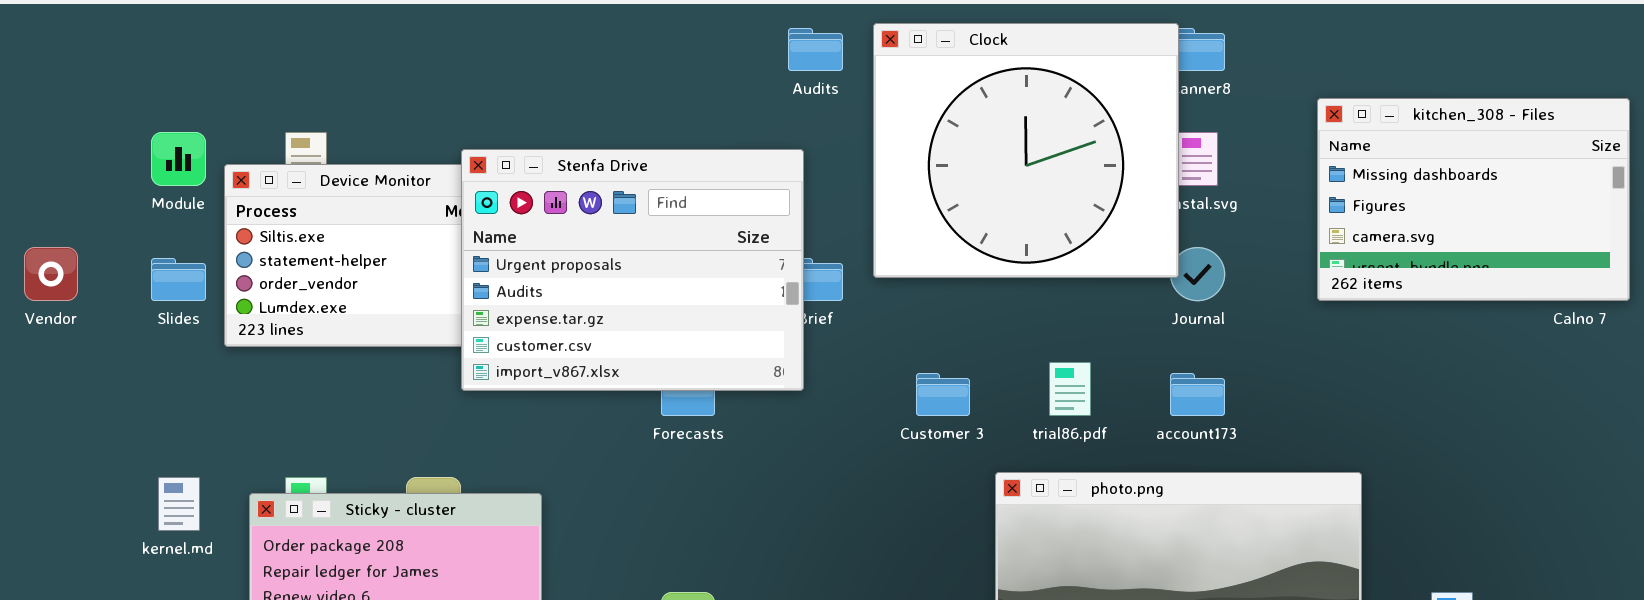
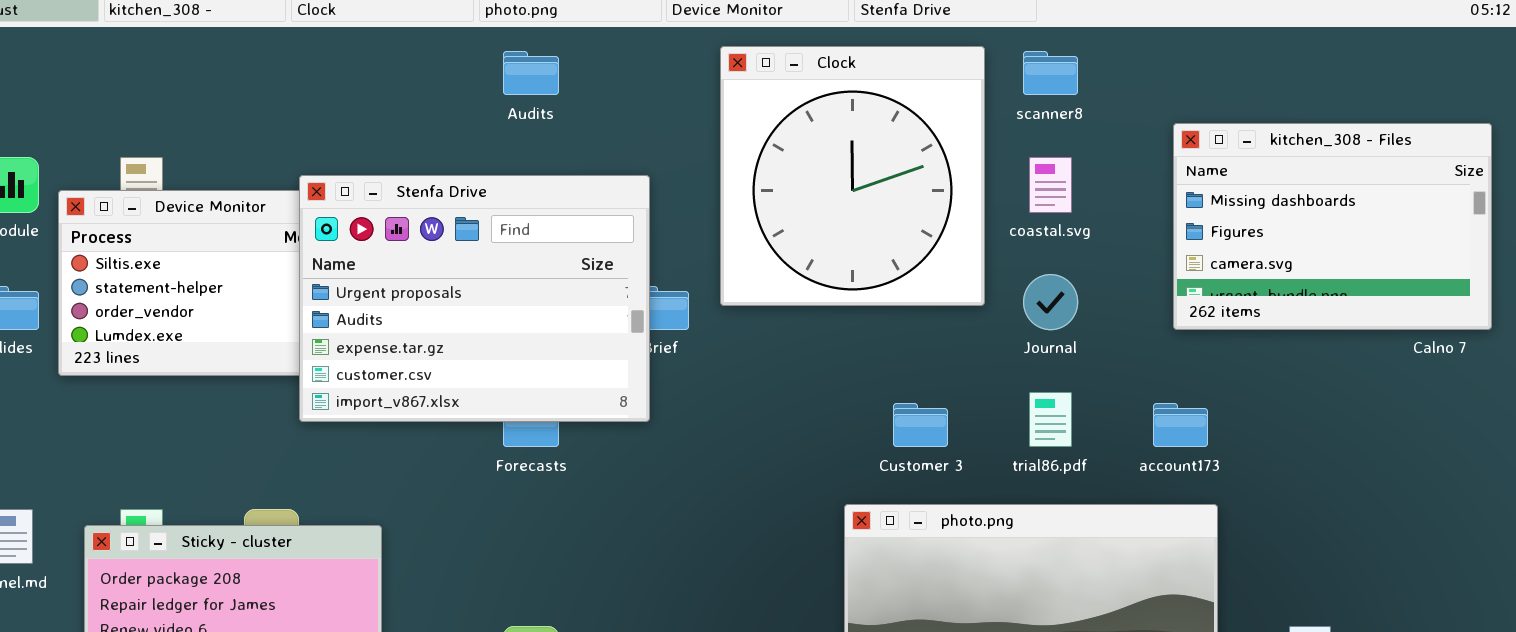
Clock: [873,23,1179,278] -> [720,46,985,306], resized
Audits: [788,28,843,71] -> [503,51,559,95], moved
trial86.pdf: [1049,362,1091,416] -> [1029,392,1072,447], moved
Customer 3: [916,373,970,416] -> [893,403,948,447], moved
account173: [1170,373,1225,416] -> [1153,403,1208,447], moved

